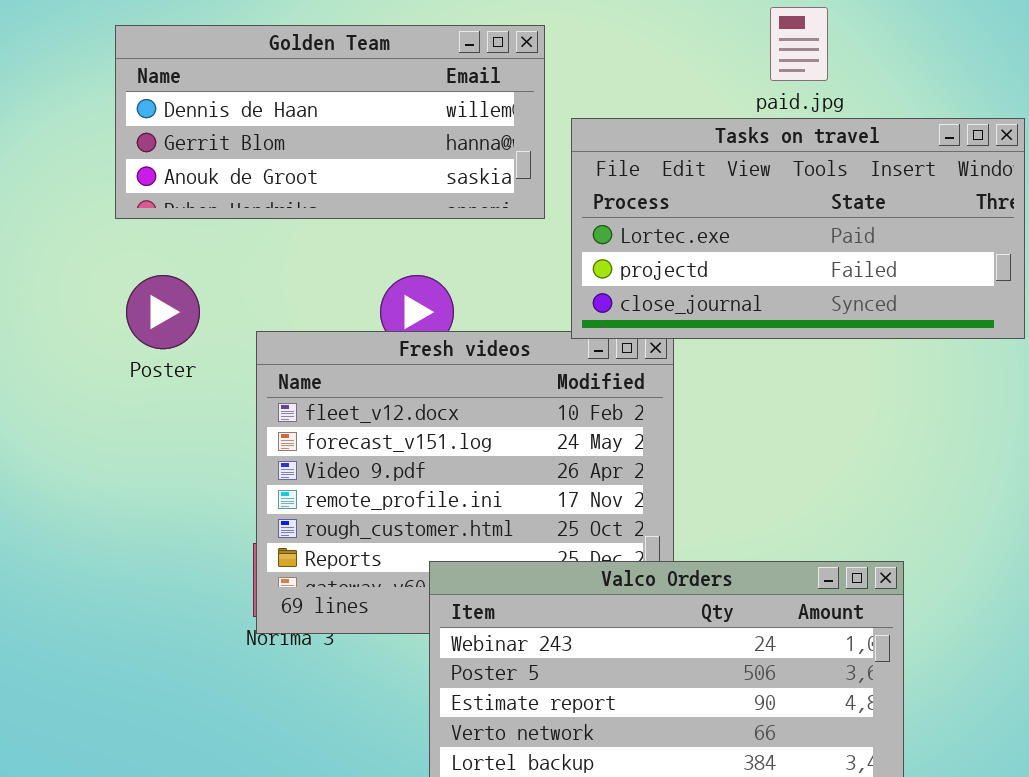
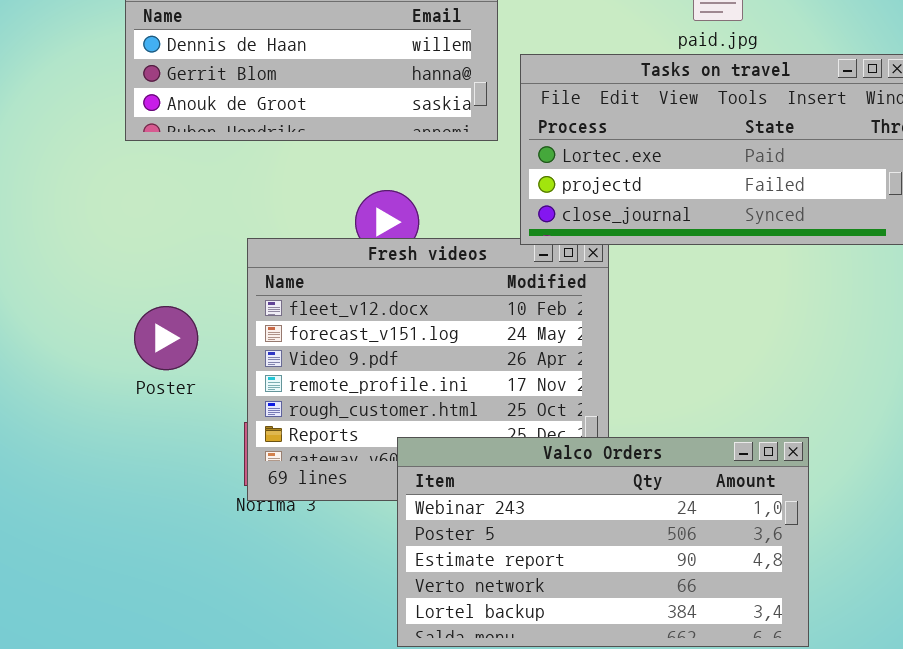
Poster: [126,275,200,349] -> [134,306,198,370], moved

